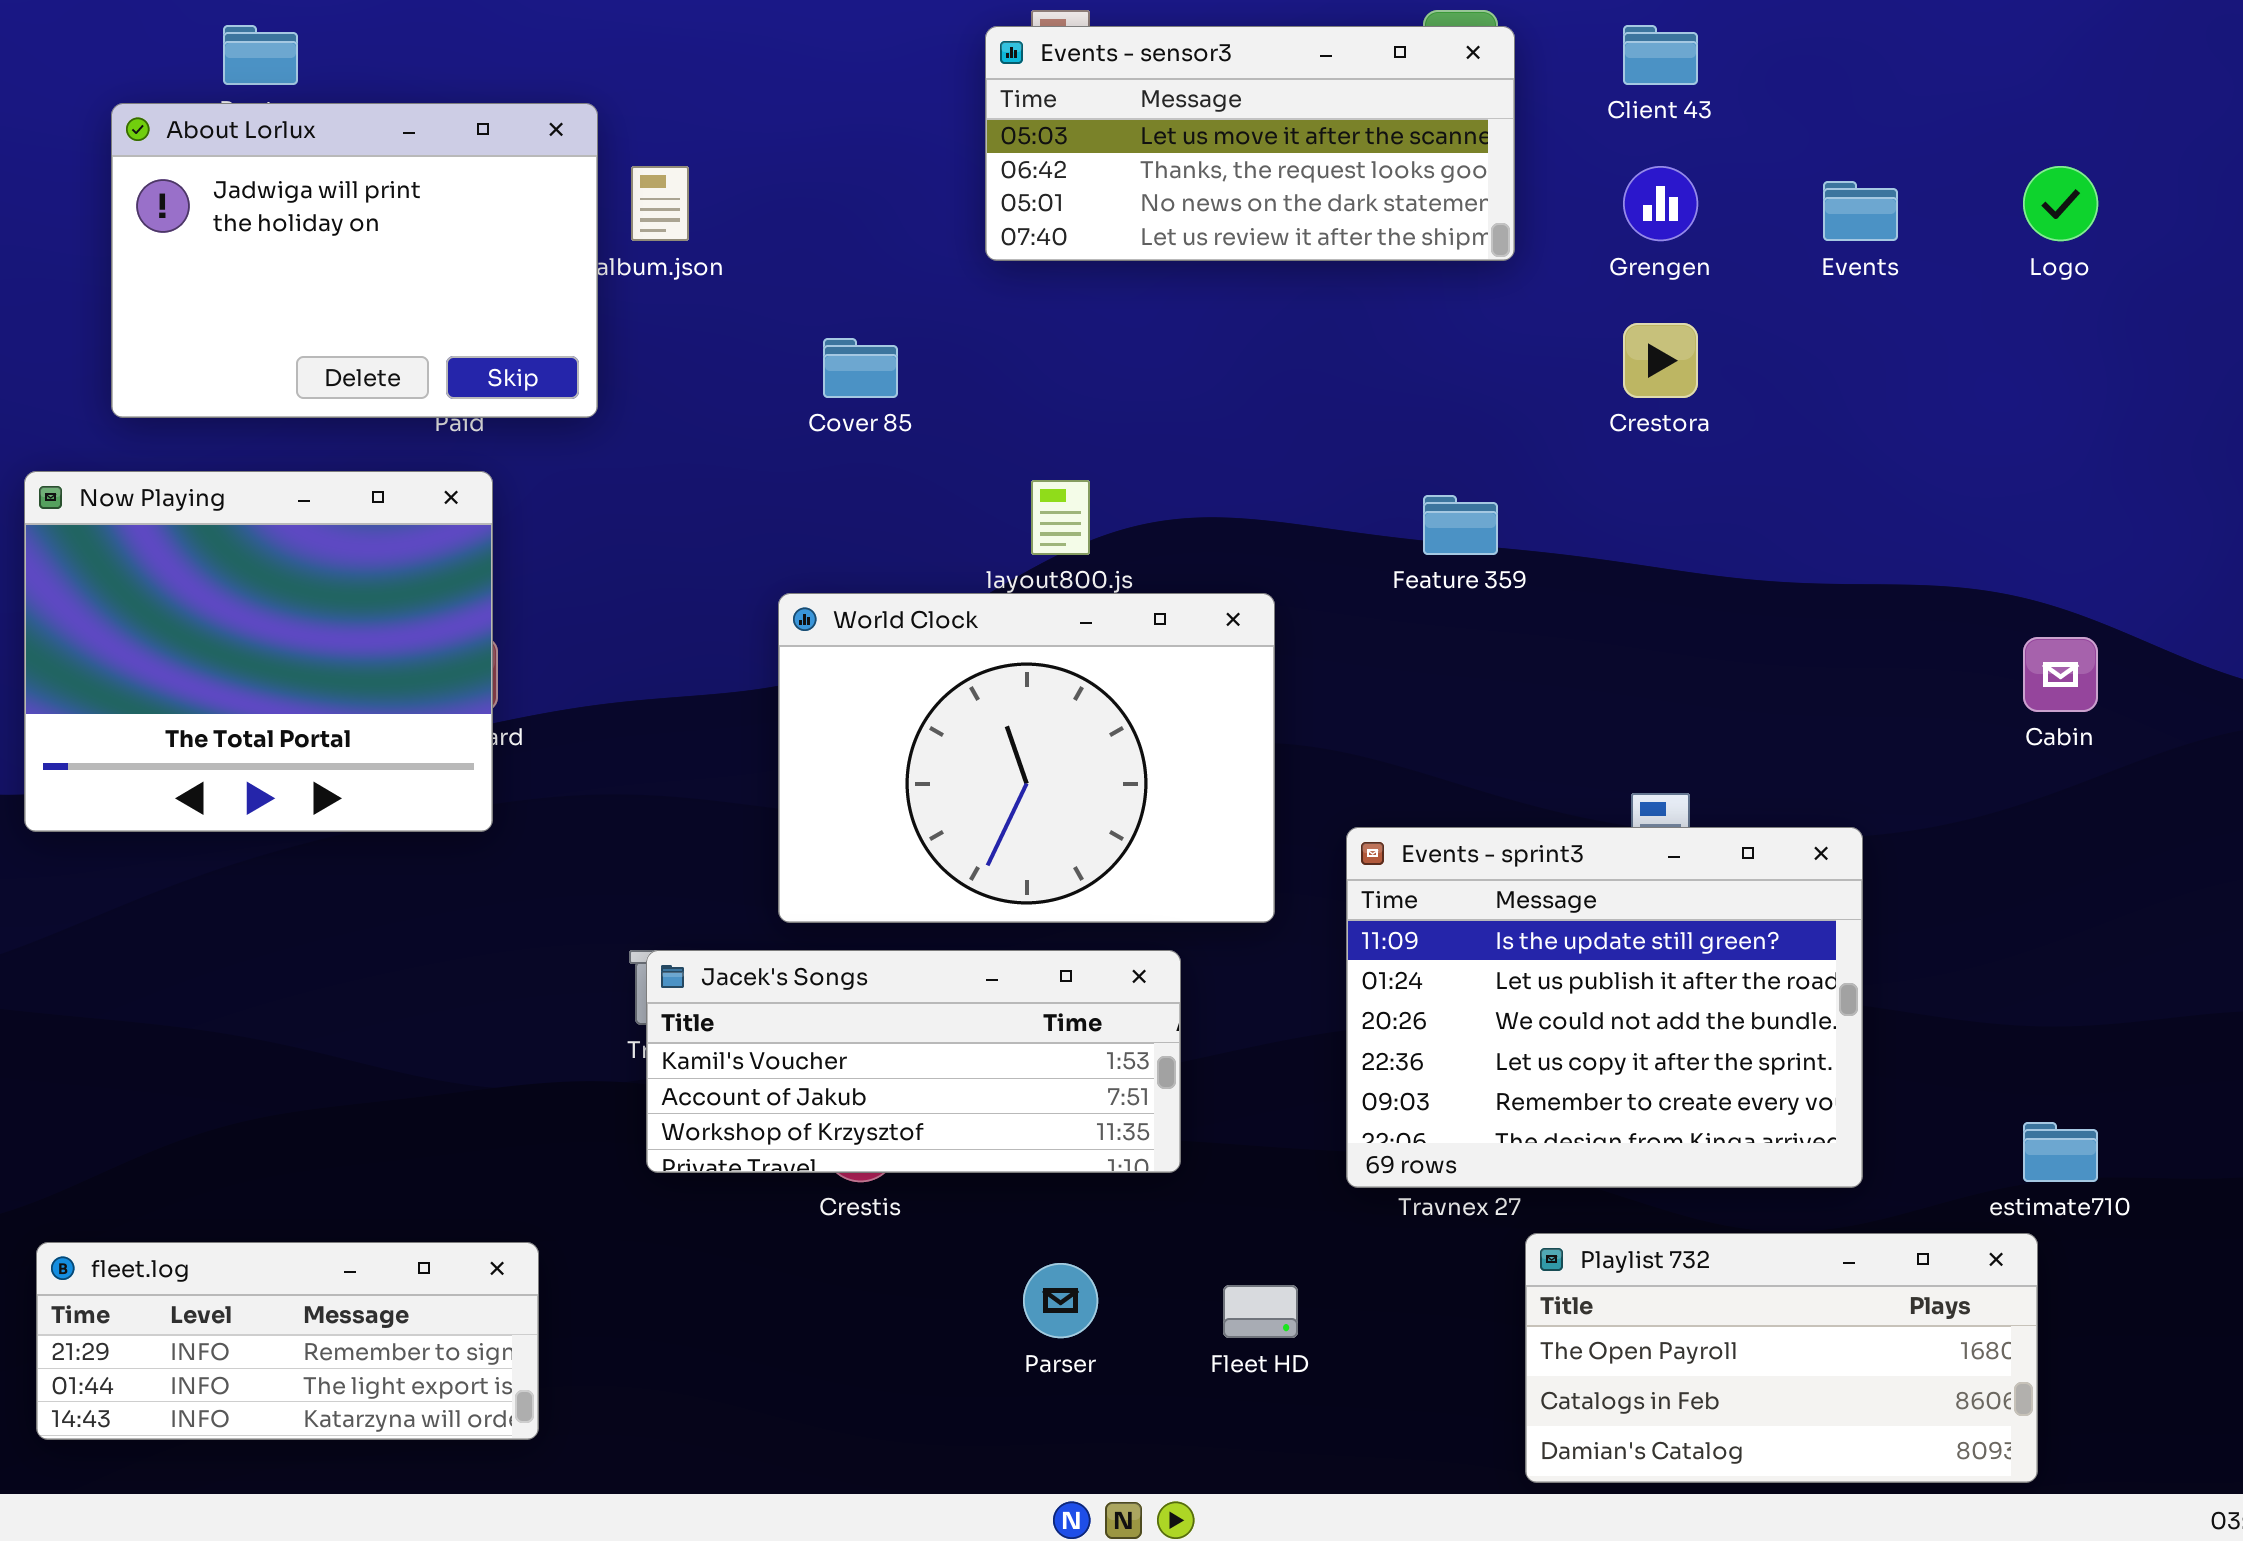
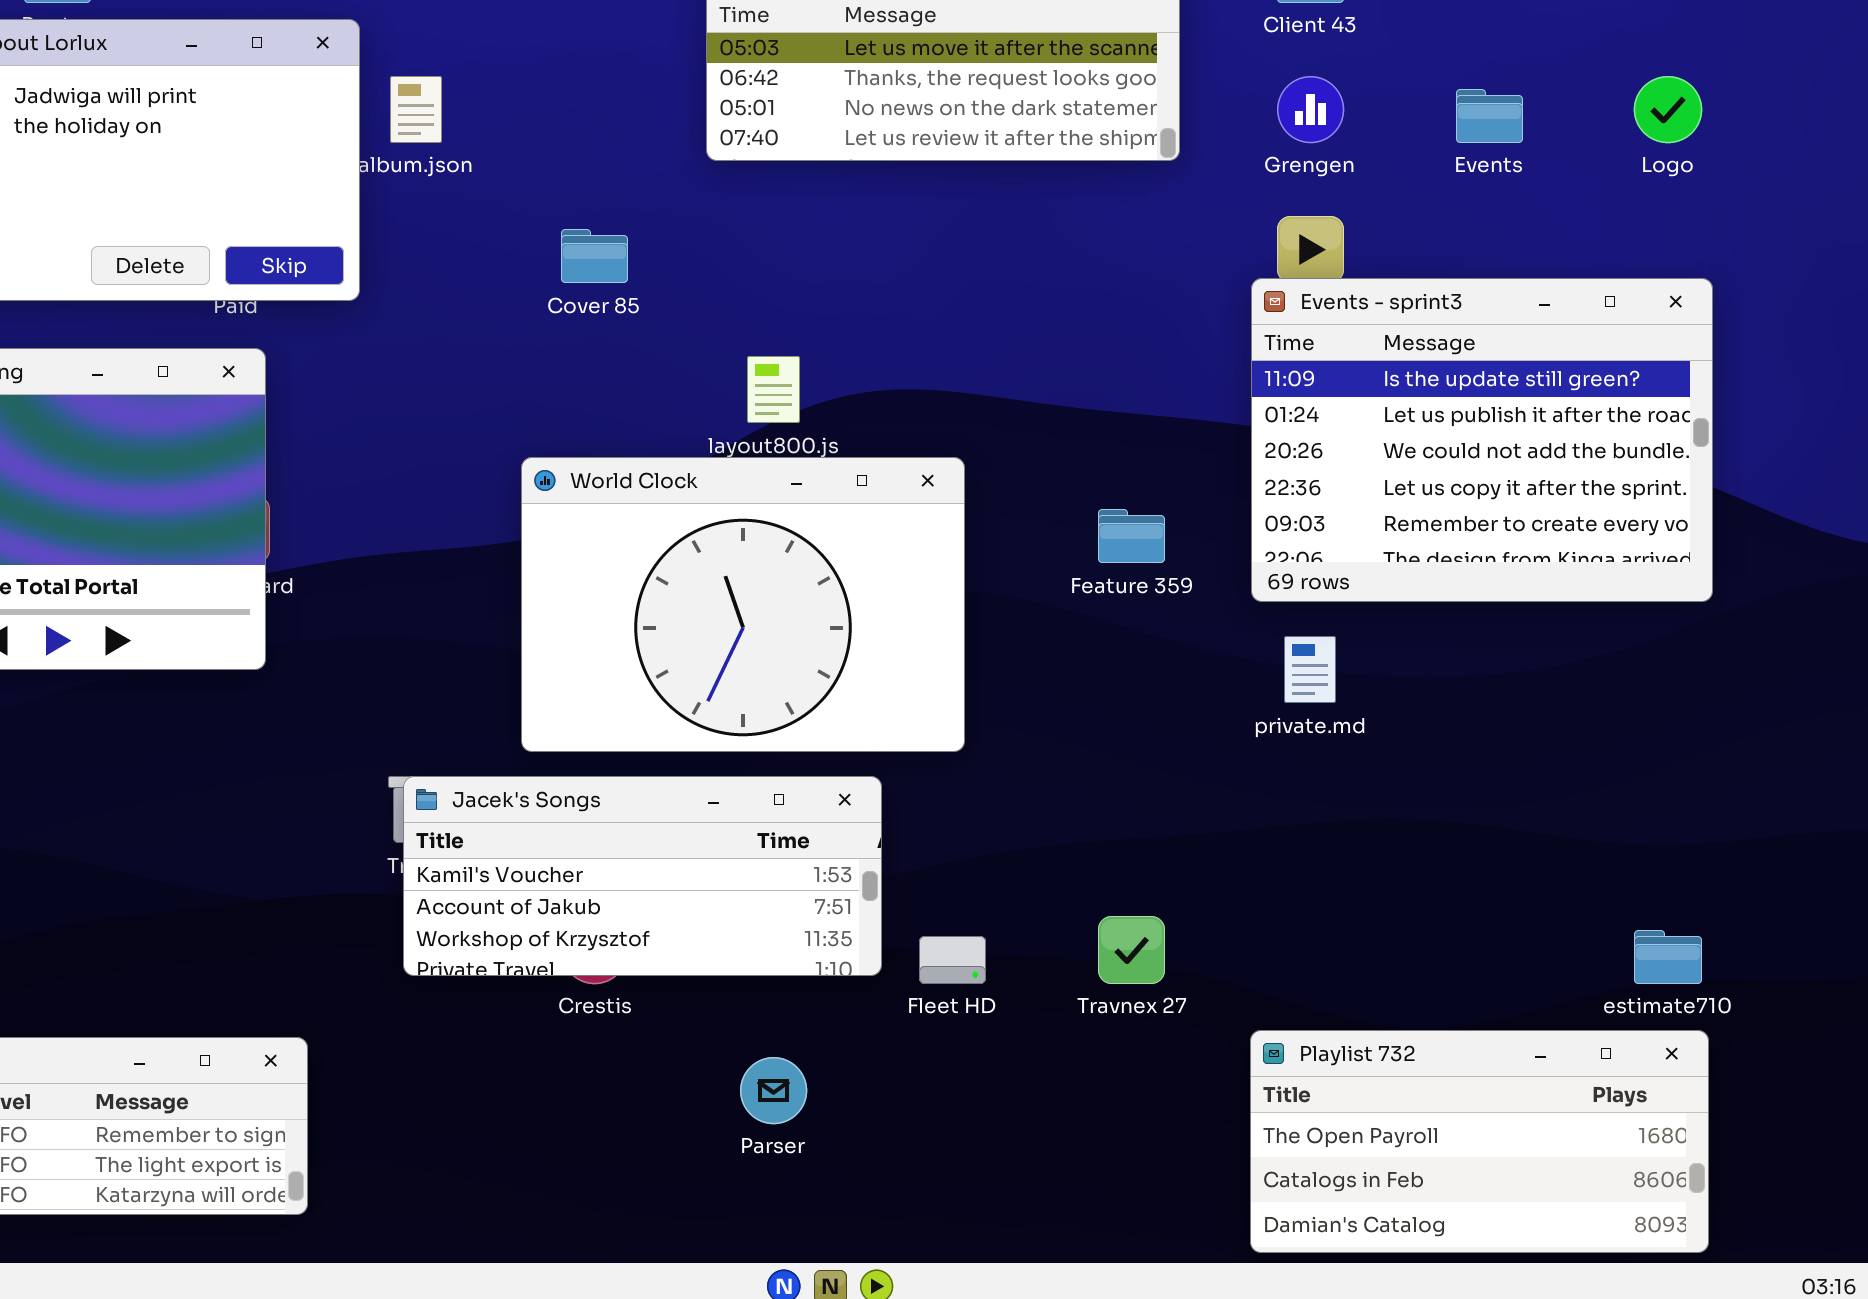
Feature 359: [1423,495,1498,555] -> [1098,509,1165,563], moved
Events - sprint3: [1346,827,1863,1188] -> [1251,278,1713,602], moved
Playlist 732: [1525,1233,2038,1483] -> [1250,1030,1709,1253], moved
Fleet HD: [1223,1285,1298,1338] -> [919,936,986,984], moved

